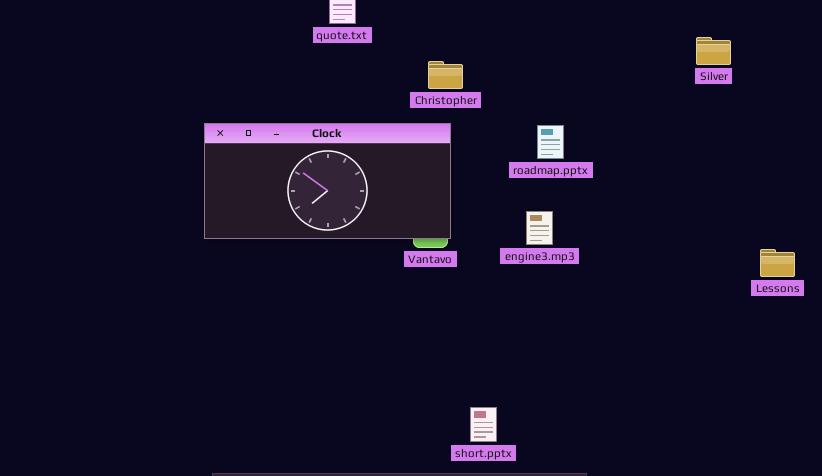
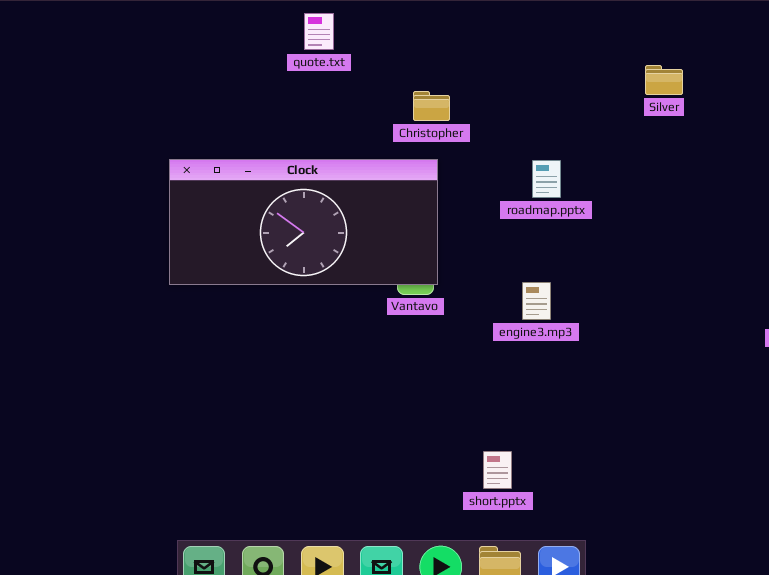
Silver: [696,37,731,65] -> [645,65,683,95], moved
engine3.mp3: [526,211,553,245] -> [522,282,551,320], moved
short.pptx: [470,407,497,442] -> [483,451,512,489], moved

